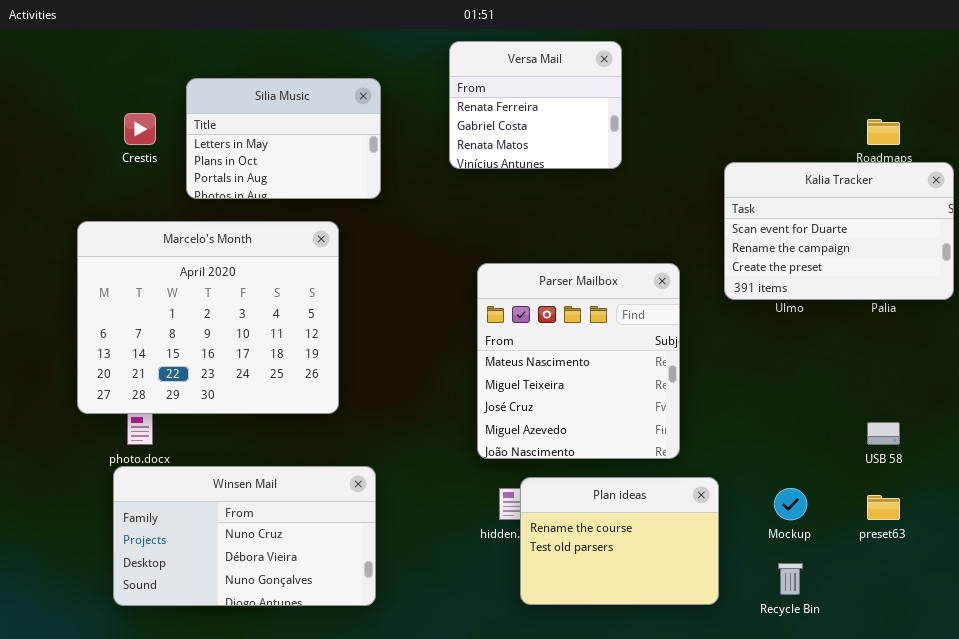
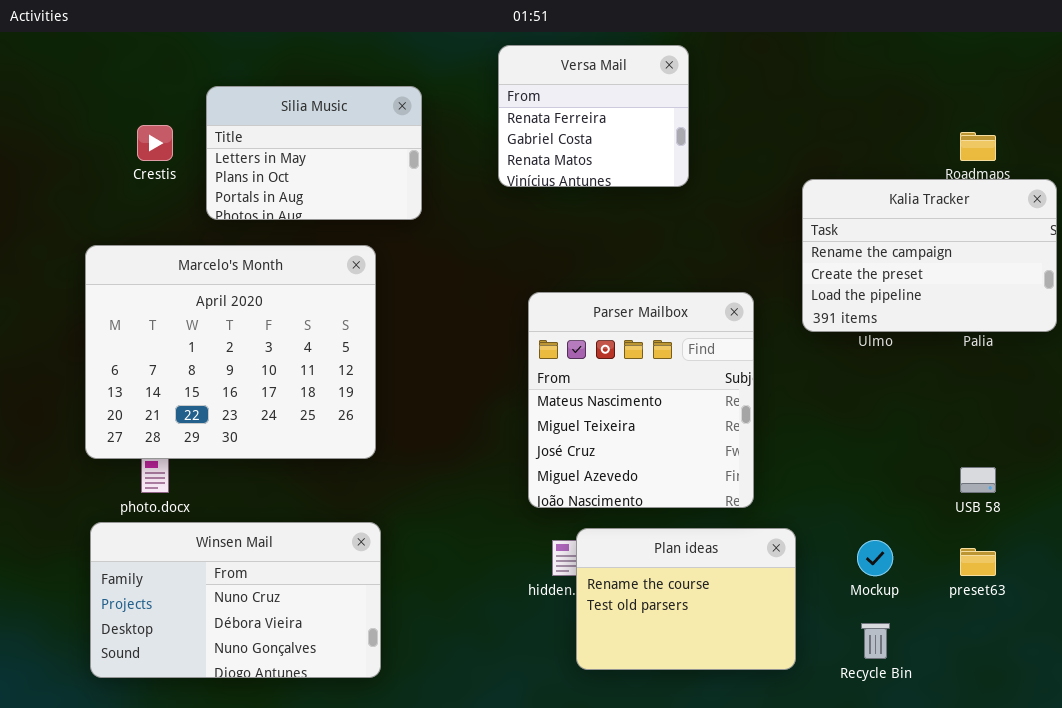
Kalia Tracker: [724,162,954,300] -> [802,179,1057,332], scrolled down 1 row
Winsen Mail: [113,466,376,606] -> [90,522,381,678], moved

